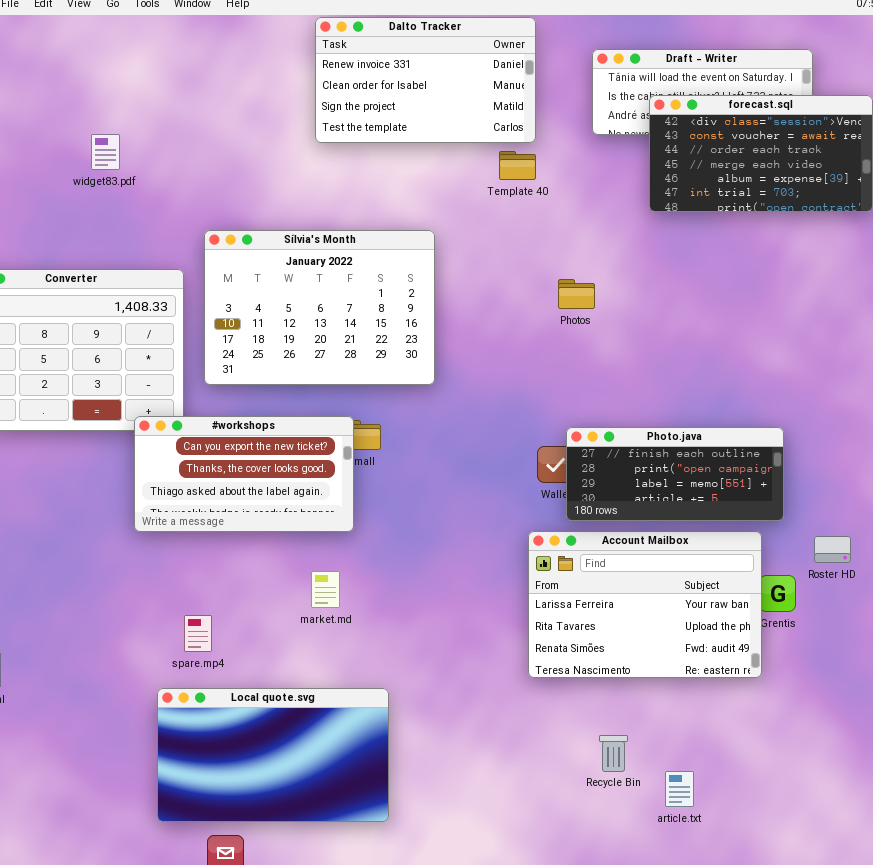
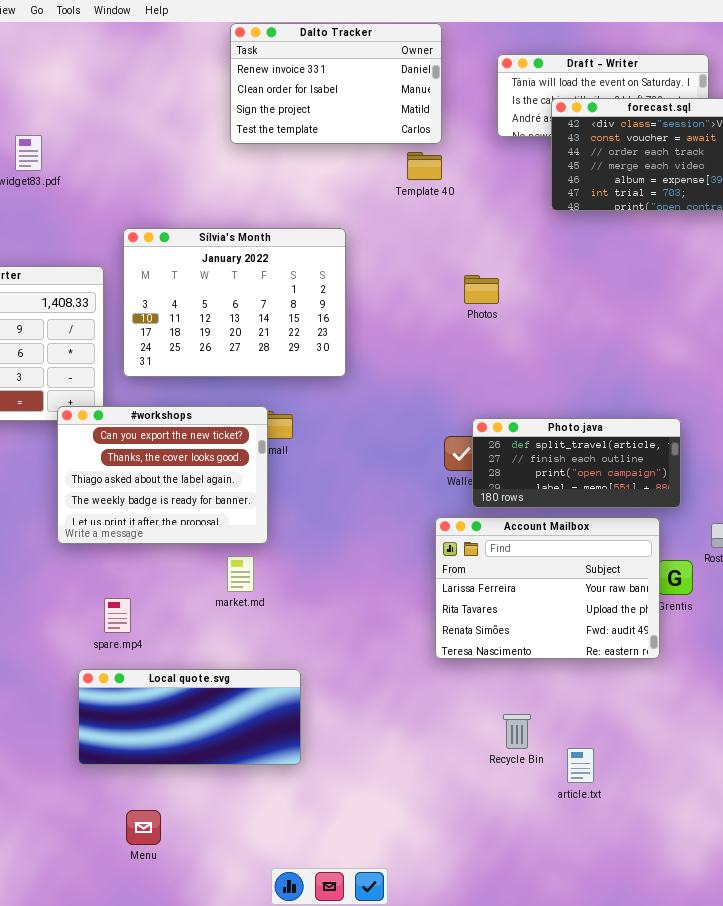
#workshops: [134,416,354,532] -> [57,406,268,544], resized
Photo.java: [566,427,784,521] -> [472,418,681,508], scrolled up 1 row
Local quote.svg: [157,688,389,822] -> [78,669,301,765], resized

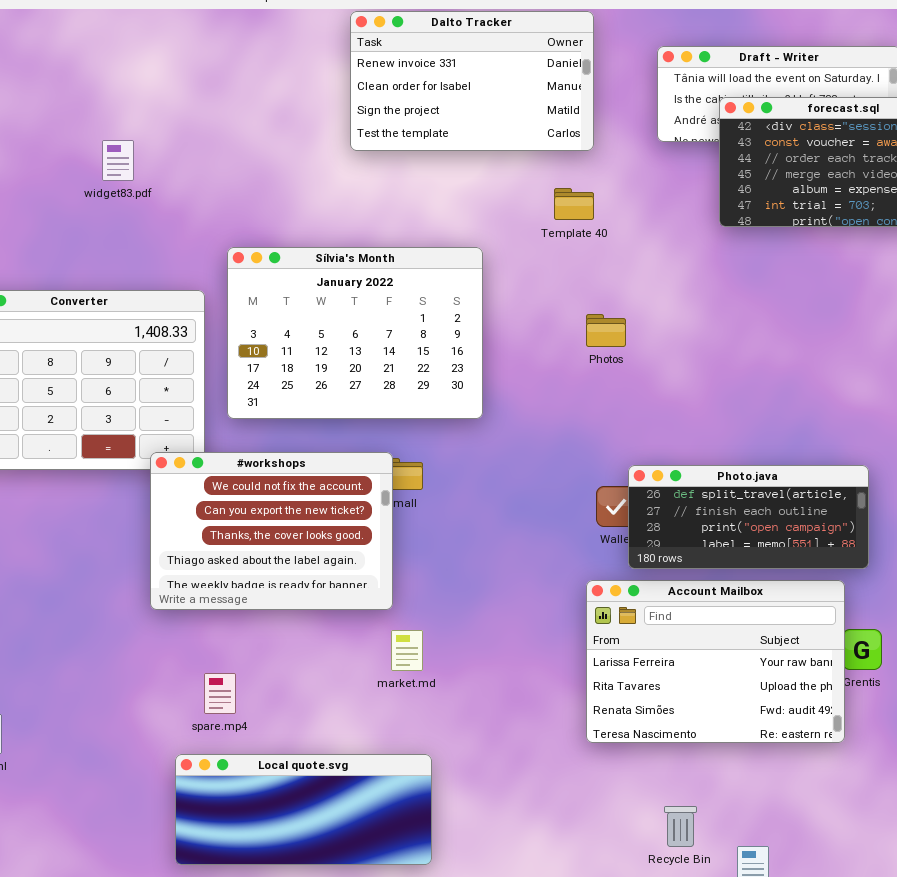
Template 40: [407,152,442,180] -> [554,188,594,220], moved
Photos: [464,275,499,304] -> [586,314,626,347], moved
#workshops: [57,406,268,544] -> [150,452,393,610], scrolled up 1 row
market.md: [227,556,254,592] -> [391,630,423,671], moved

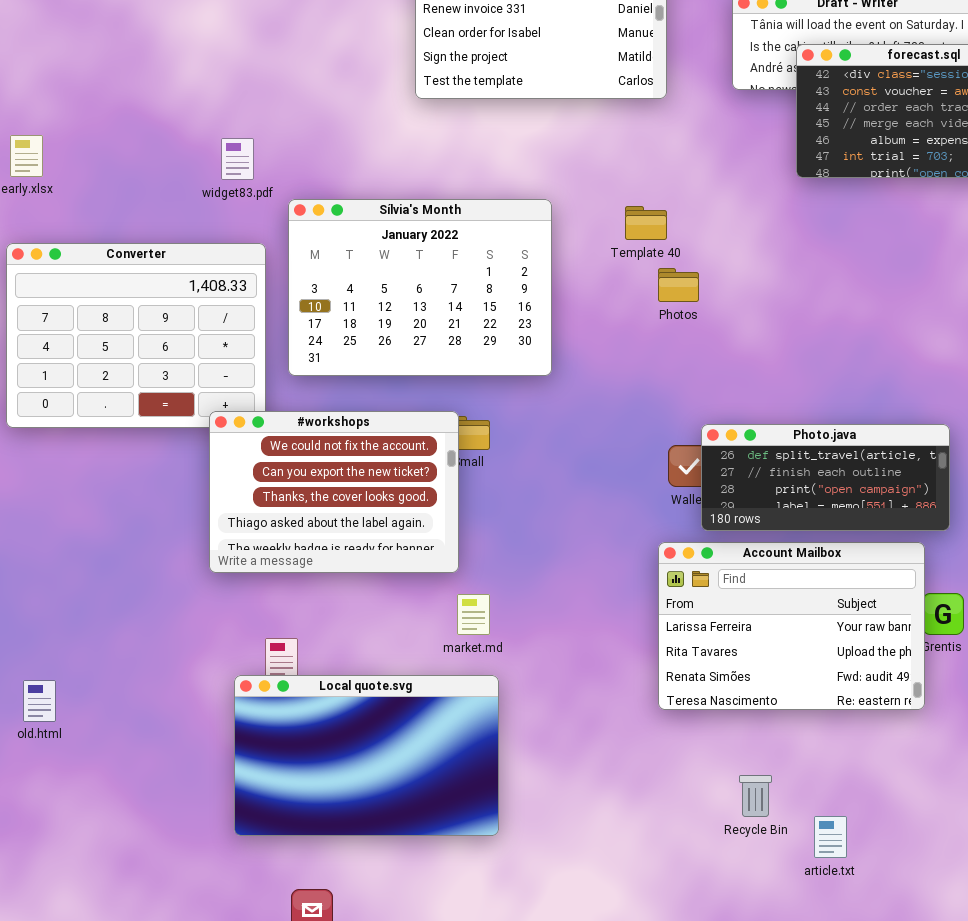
widget83.pdf: [102,140,134,181] -> [221,138,254,180], moved
Template 40: [554,188,594,220] -> [625,206,667,240], moved
Local quote.svg: [175,754,432,865] -> [234,675,499,836], resized

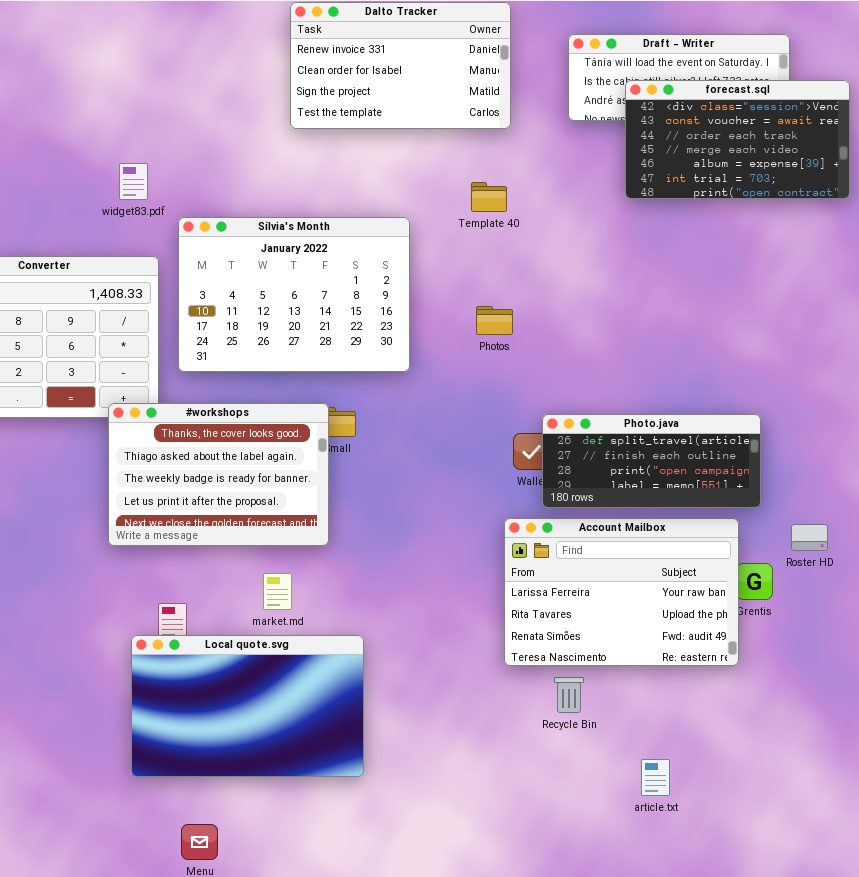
Template 40: [625,206,667,240] -> [471,182,507,212], moved
Photos: [658,268,699,302] -> [476,306,513,335], moved
#workshops: [209,411,459,573] -> [108,403,329,546], scrolled down 2 rows
market.md: [457,594,490,635] -> [263,573,292,610], moved
Recycle Bin: [739,775,772,817] -> [554,677,584,713], moved

